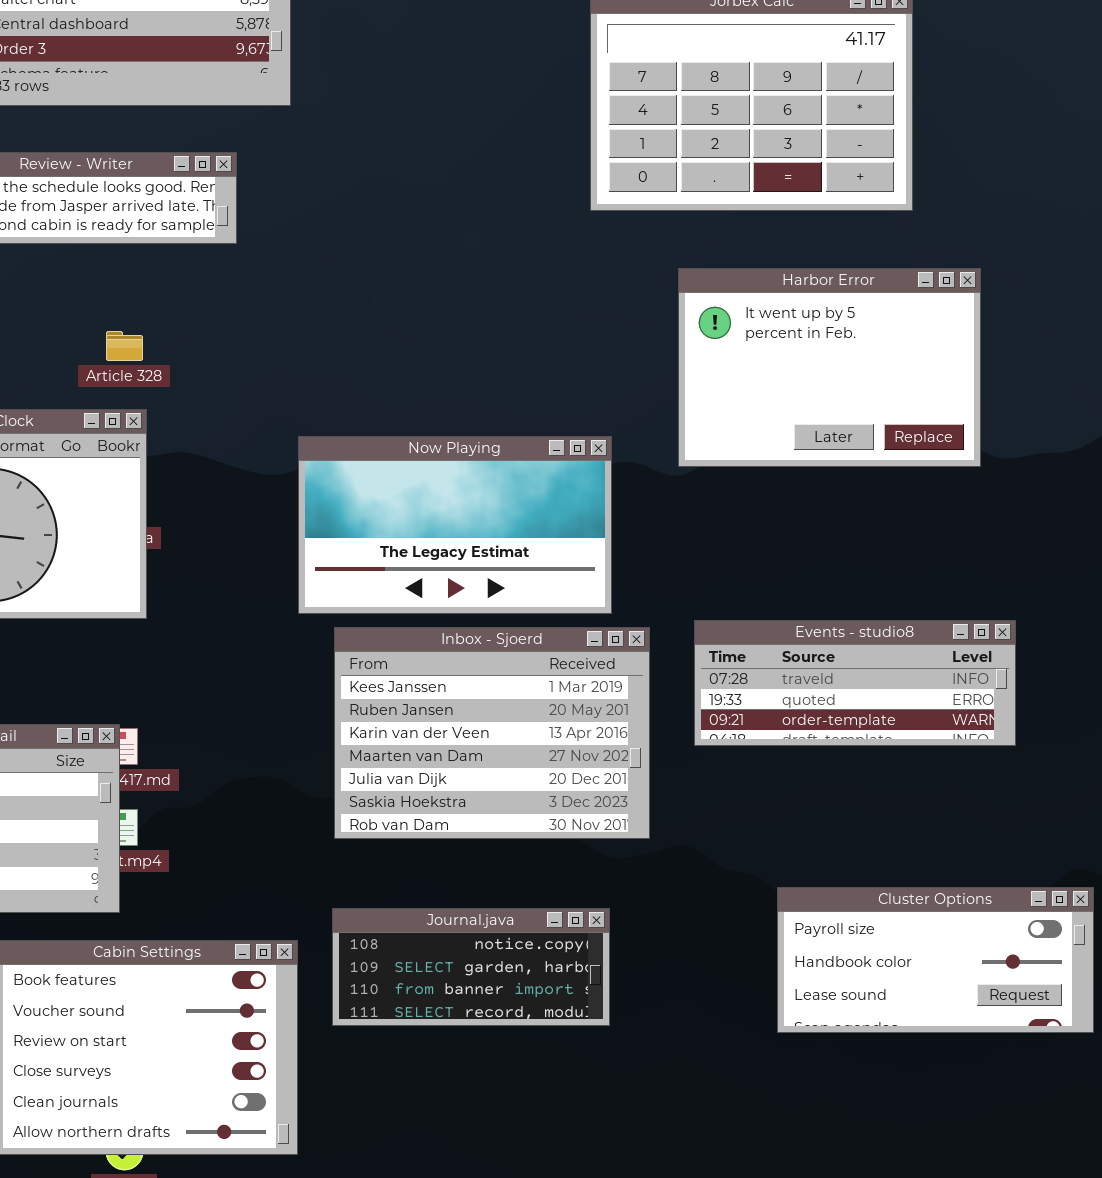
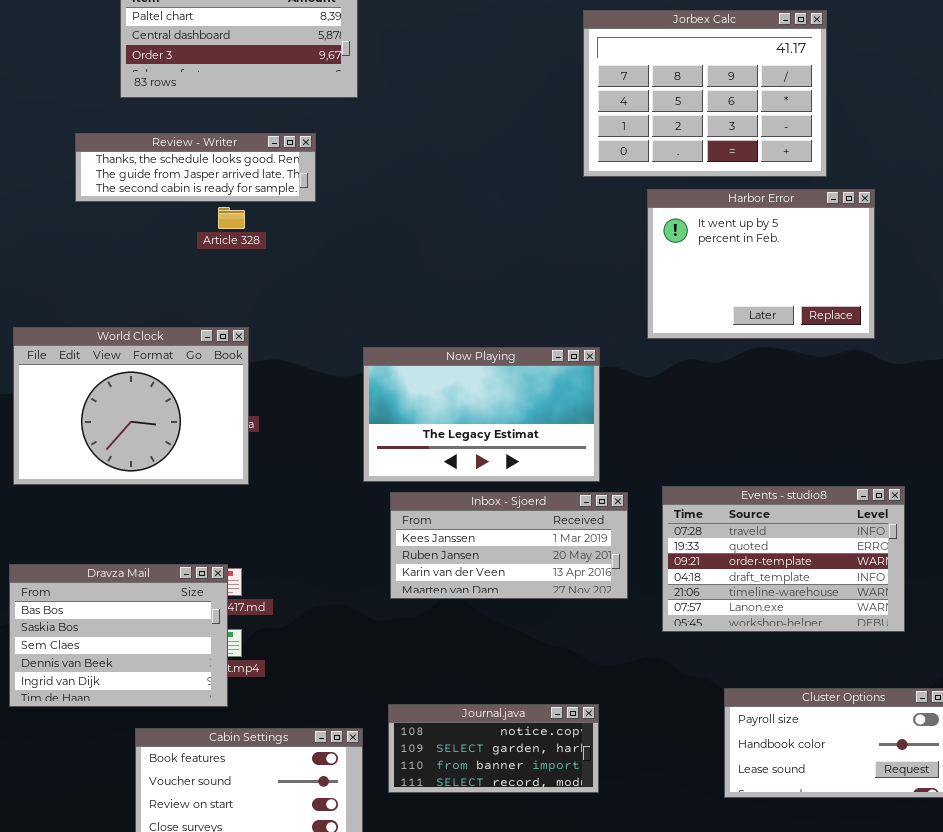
Harbor Error: [678,268,981,467] -> [647,189,875,339], moved
Article 328: [106,331,143,361] -> [218,207,245,229], moved
Events - studio8: [694,620,1016,746] -> [662,486,905,632], resized
Inbox - Sjoerd: [334,627,650,839] -> [390,492,628,599], resized

